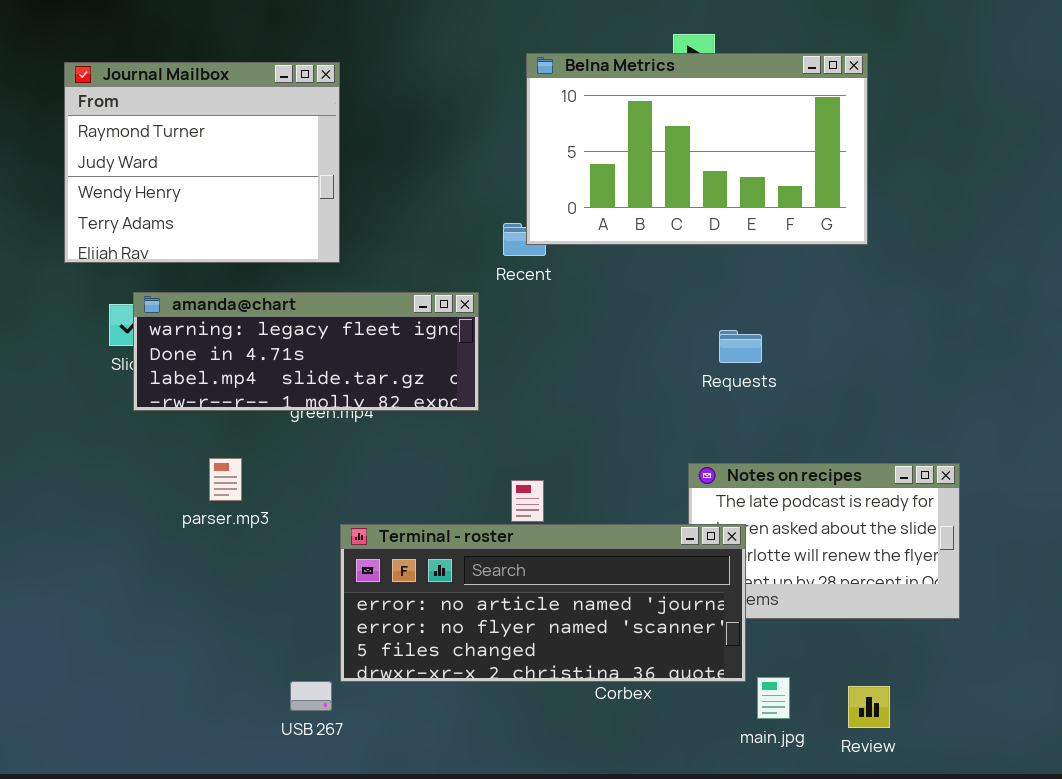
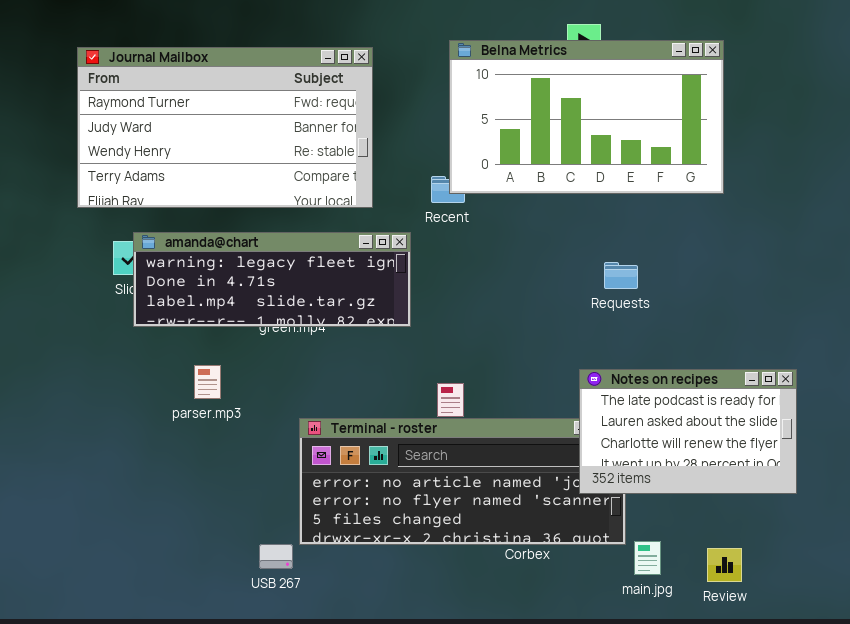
Journal Mailbox: [64,62,340,263] -> [77,47,373,208], resized
Notes on recipes: [688,463,960,619] -> [579,369,797,494], raised

